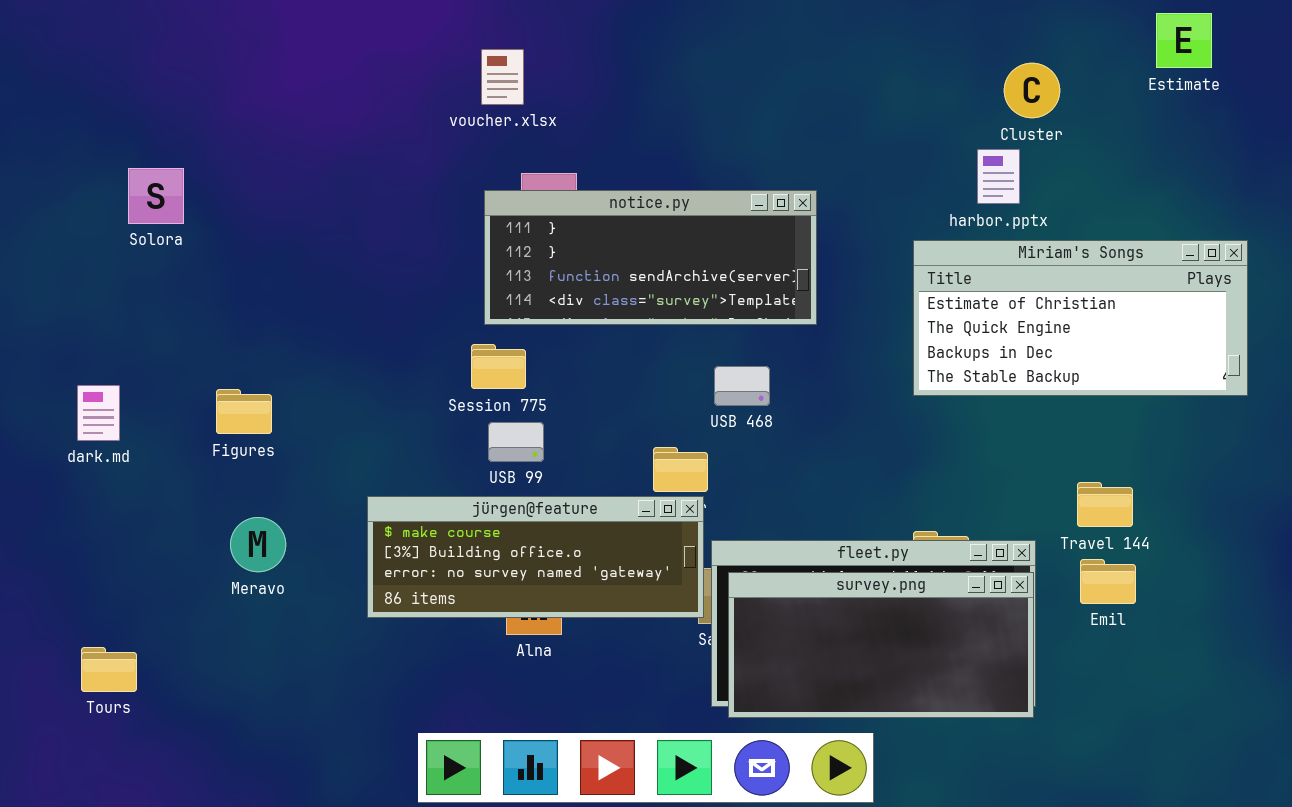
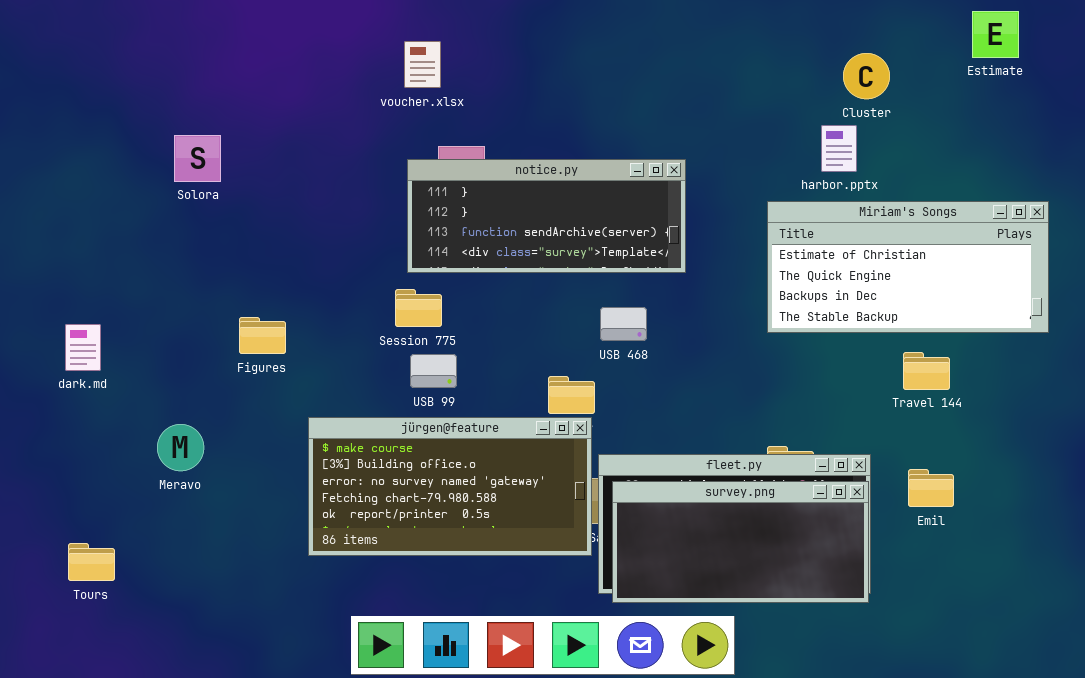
Solora: [128,168,184,224] -> [174,135,221,182], moved
Figures: [216,389,272,434] -> [239,317,286,354], moved
Travel 144: [1077,482,1133,527] -> [903,352,950,390], moved
jürgen@feature: [367,496,704,618] -> [308,417,592,556], resized
Meravo: [230,517,286,572] -> [157,424,204,471], moved

